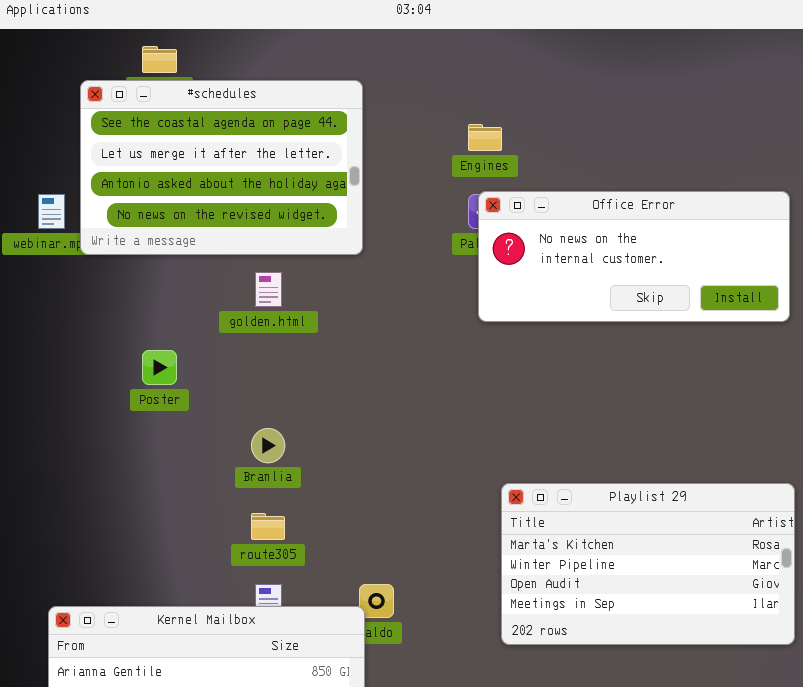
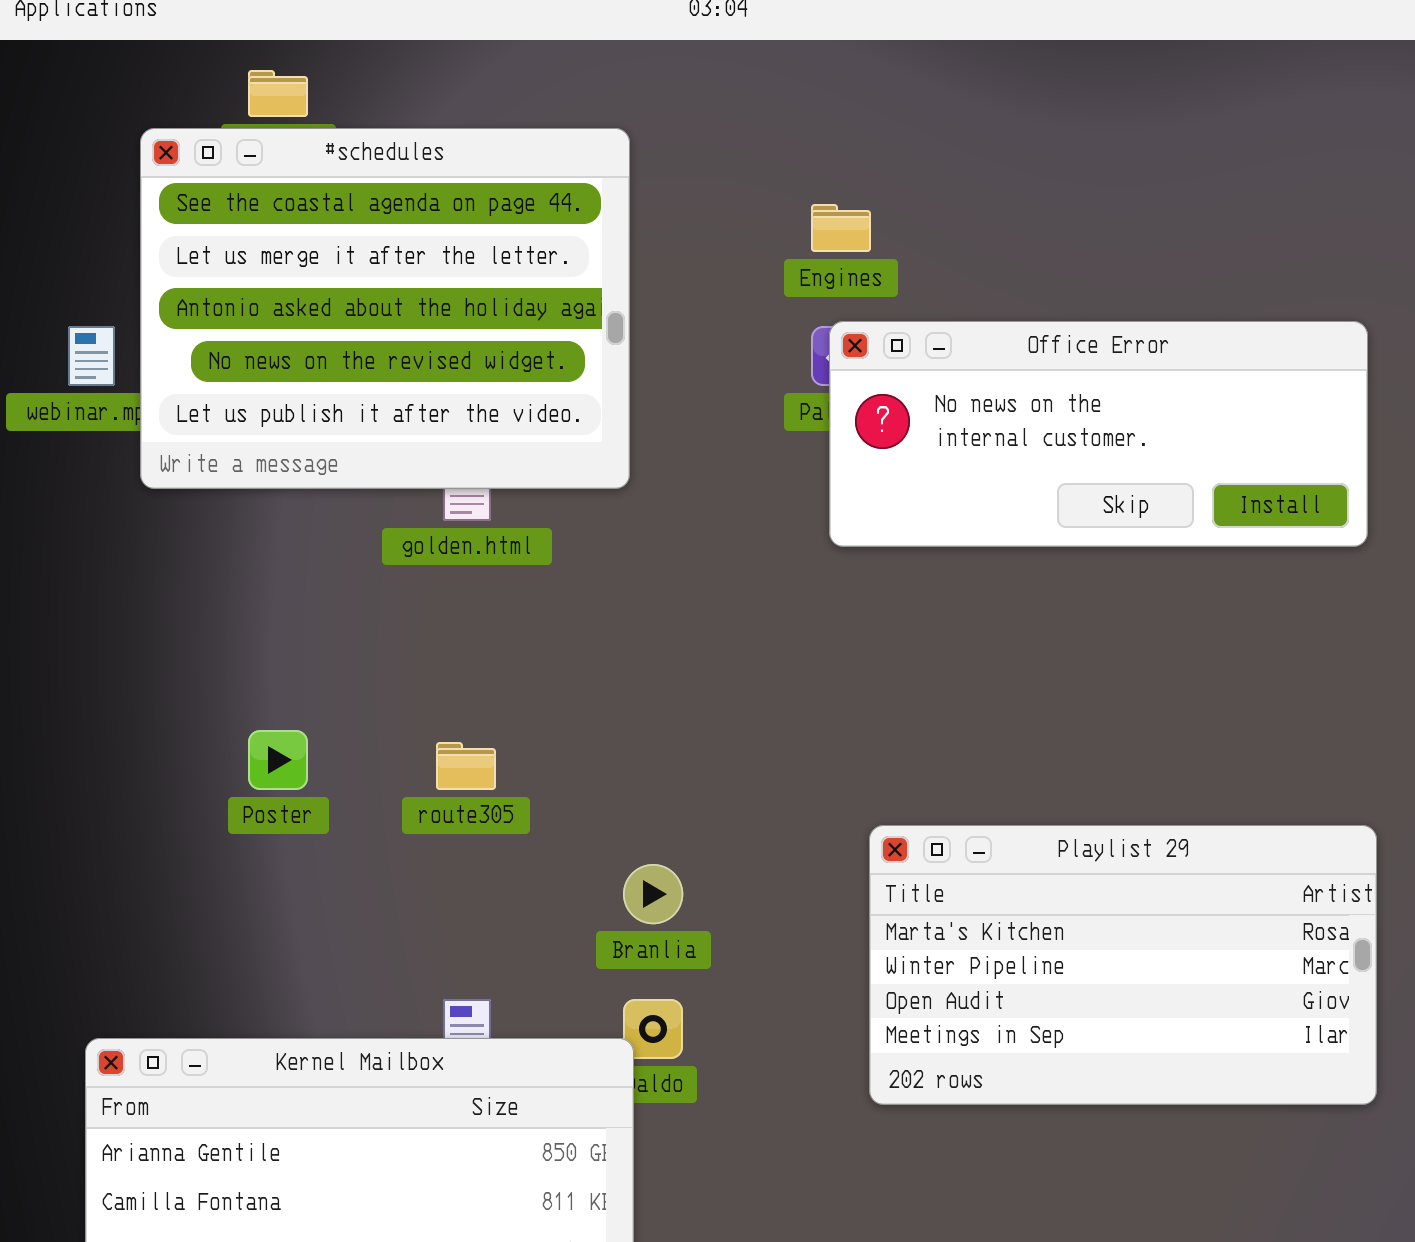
#schedules: [80,80,363,255] -> [140,128,630,489], resized
Poster: [142,350,177,385] -> [248,730,308,790], moved
Branlia: [251,428,285,463] -> [623,864,683,924], moved
route305: [251,513,285,540] -> [436,742,496,790], moved

